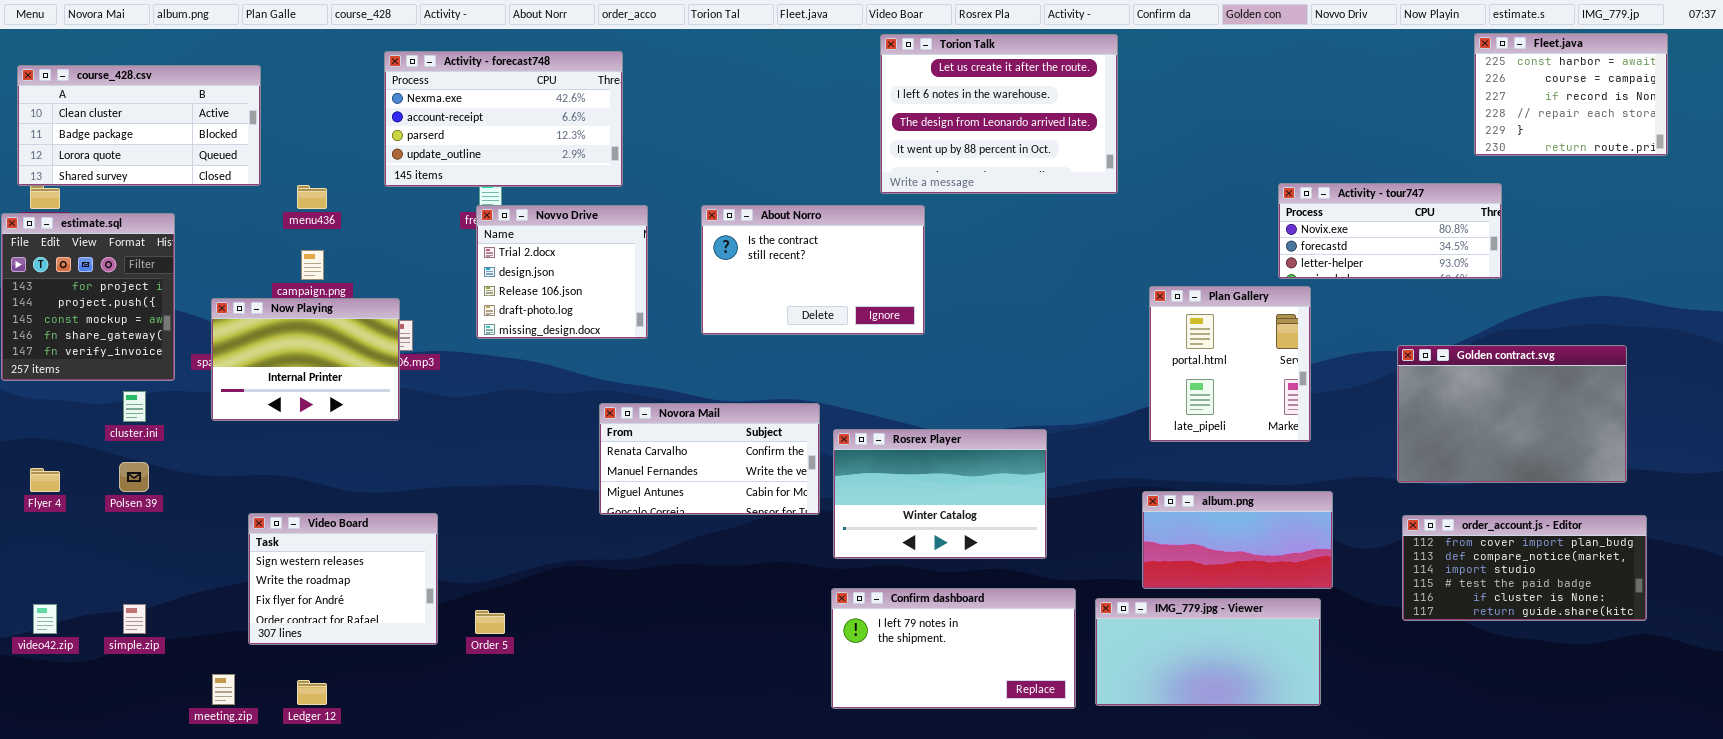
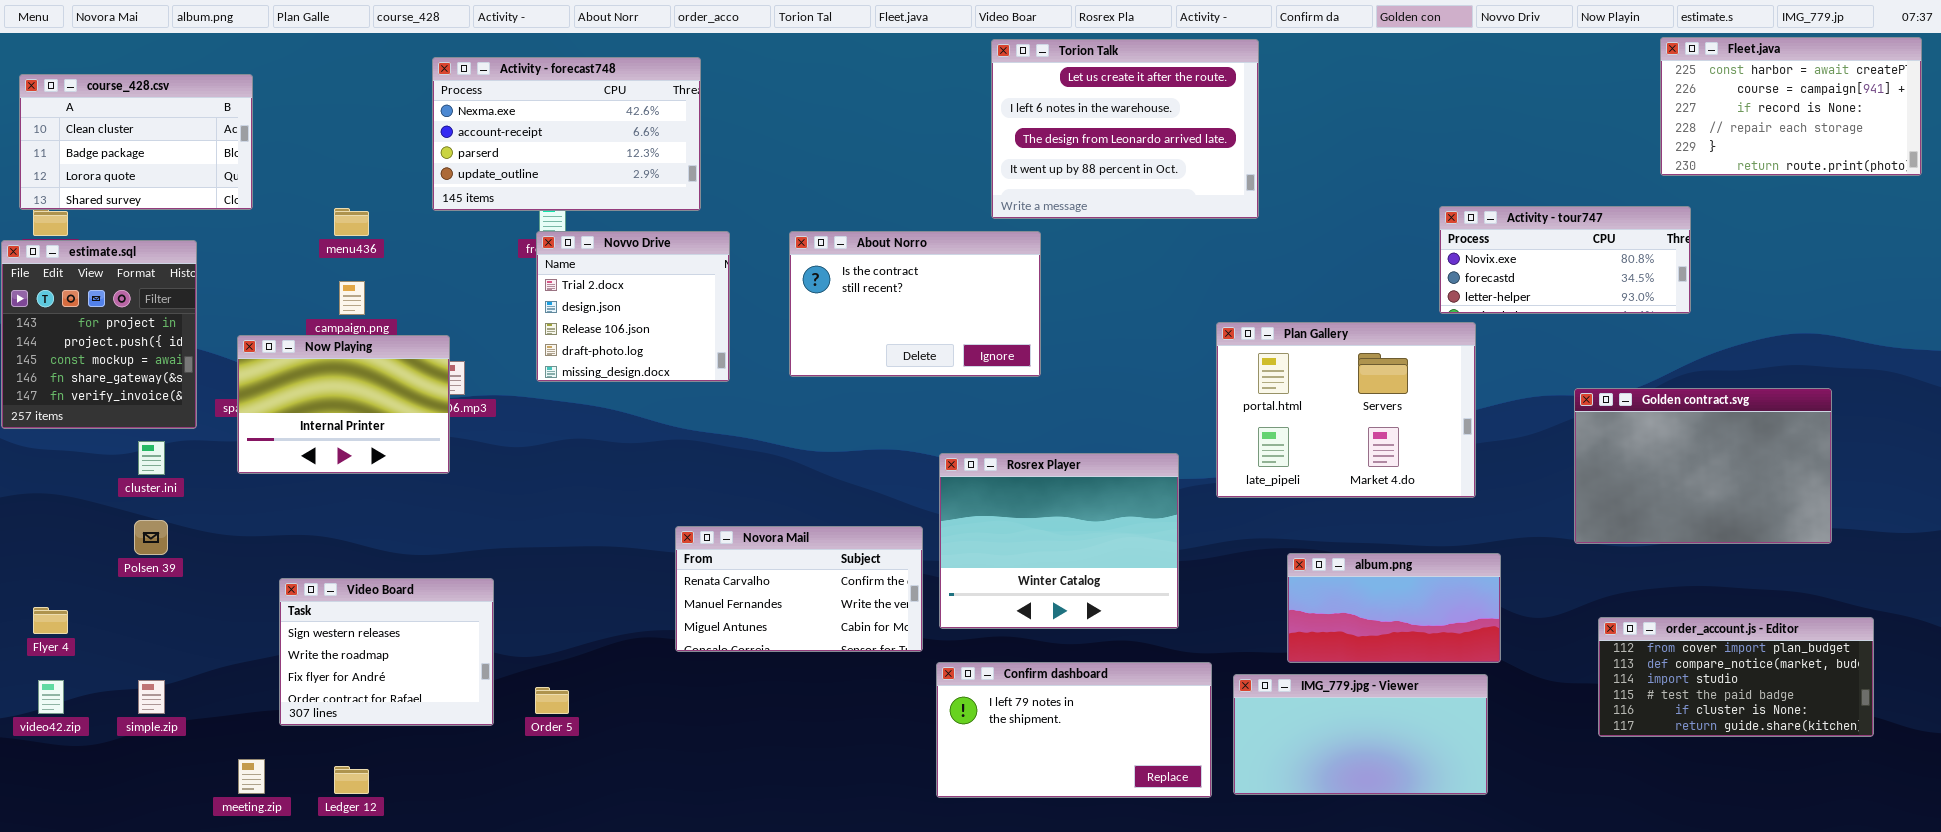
Fleet.java: [1474,33,1668,156] -> [1660,37,1922,176], resized
course_428.csv: [17,65,261,186] -> [19,74,253,210], resized
Plan Gallery: [1149,286,1311,442] -> [1216,322,1476,498], resized
Novora Mail: [599,403,820,515] -> [675,526,923,652], moved
Rosrex Player: [833,429,1047,559] -> [939,453,1179,629], resized
Flyer 4: [30,468,60,492] -> [33,607,68,634], moved
order_account.js - Editor: [1402,515,1647,621] -> [1598,617,1874,737], moved

